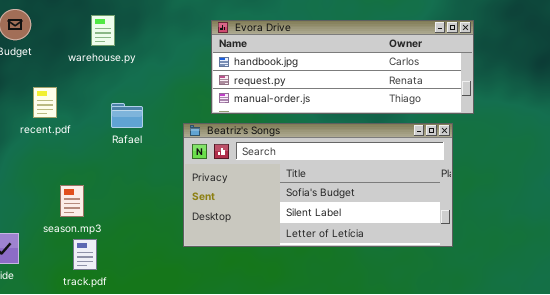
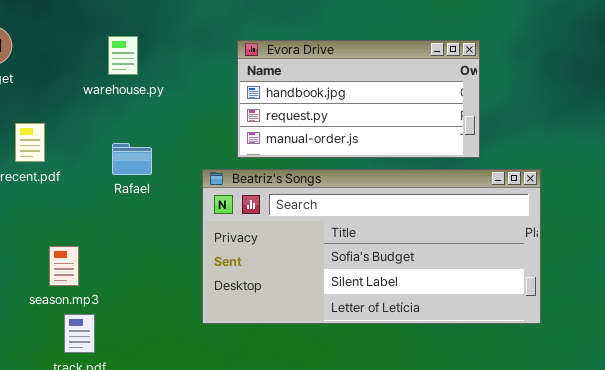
warehouse.py: [91,15,115,46] -> [108,36,138,75], moved
Evora Drive: [211,20,474,114] -> [237,40,480,158], resized

